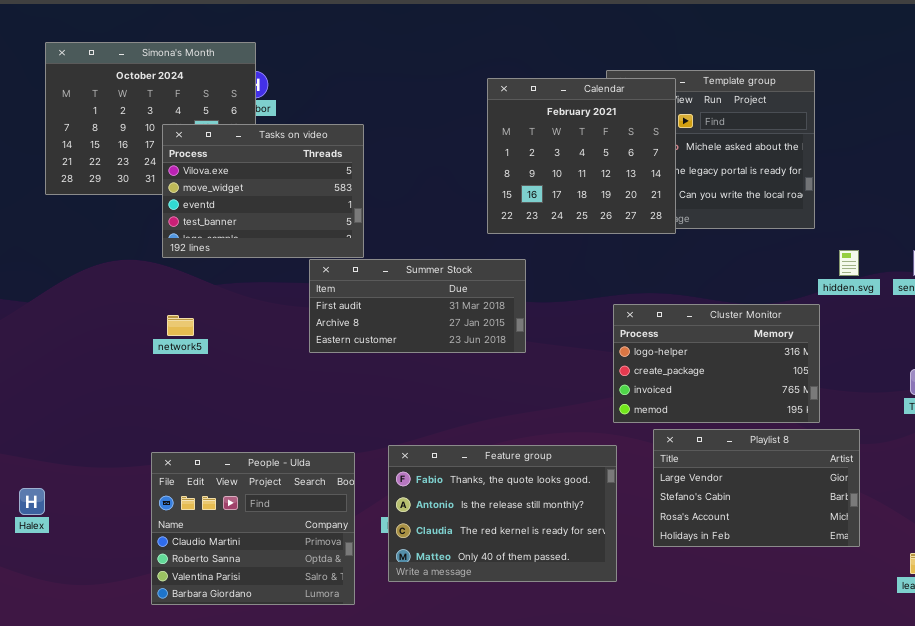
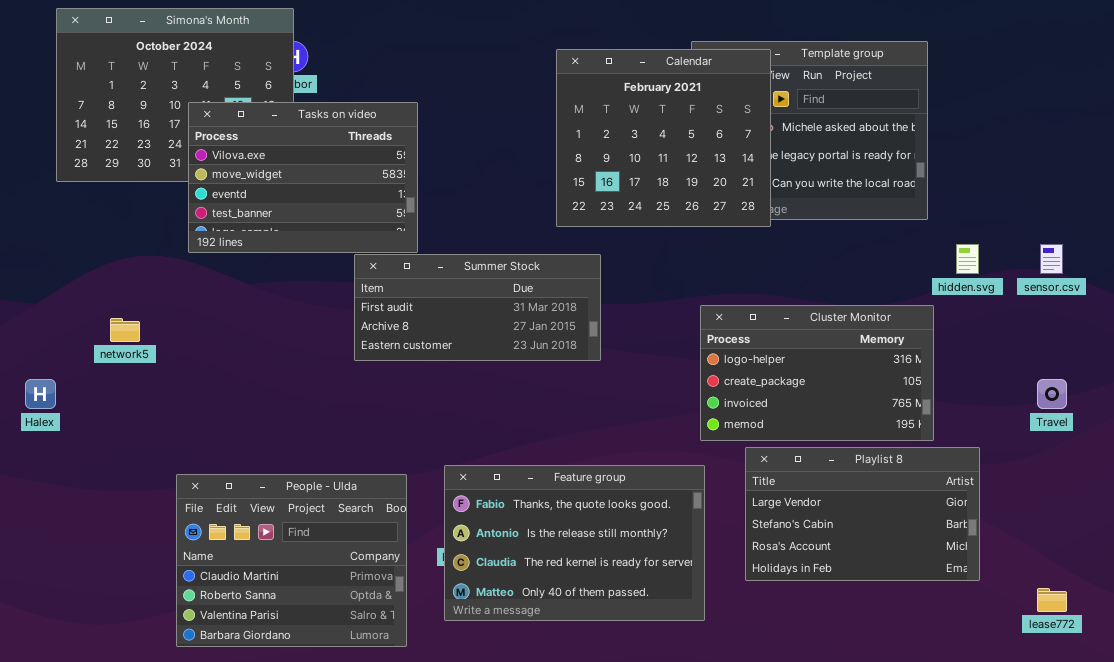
network5: [167,315,194,336] -> [110,318,140,342], moved
Halex: [19,488,45,515] -> [25,379,56,409], moved

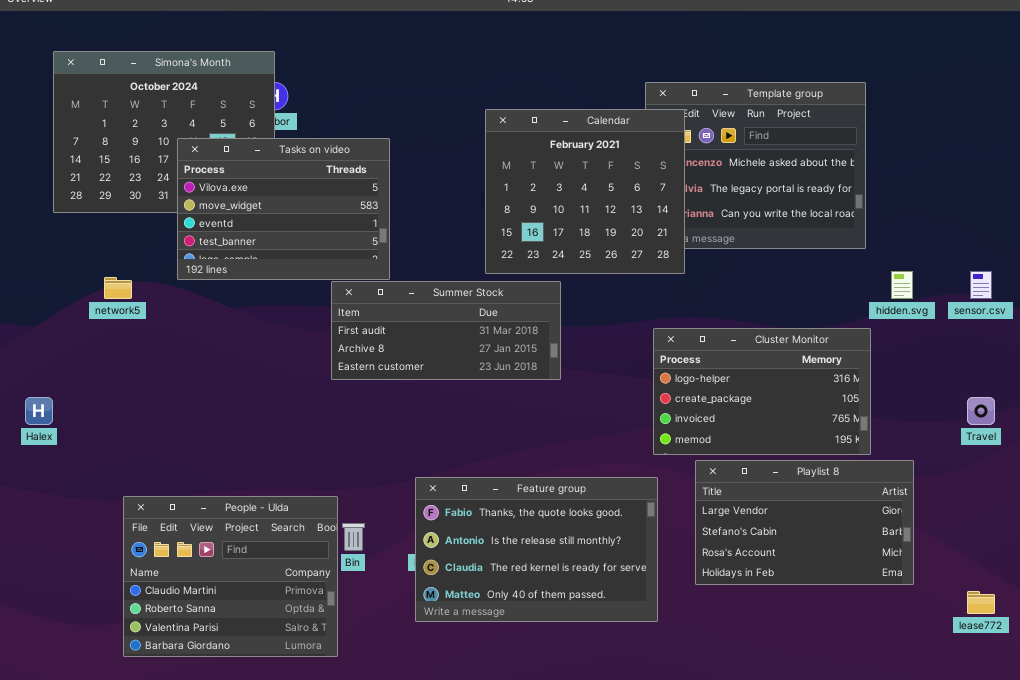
Calendar: [556,49,771,227] -> [485,109,685,274], moved
network5: [110,318,140,342] -> [104,277,132,299], moved
People - Ulda: [176,474,407,647] -> [123,496,338,657], moved

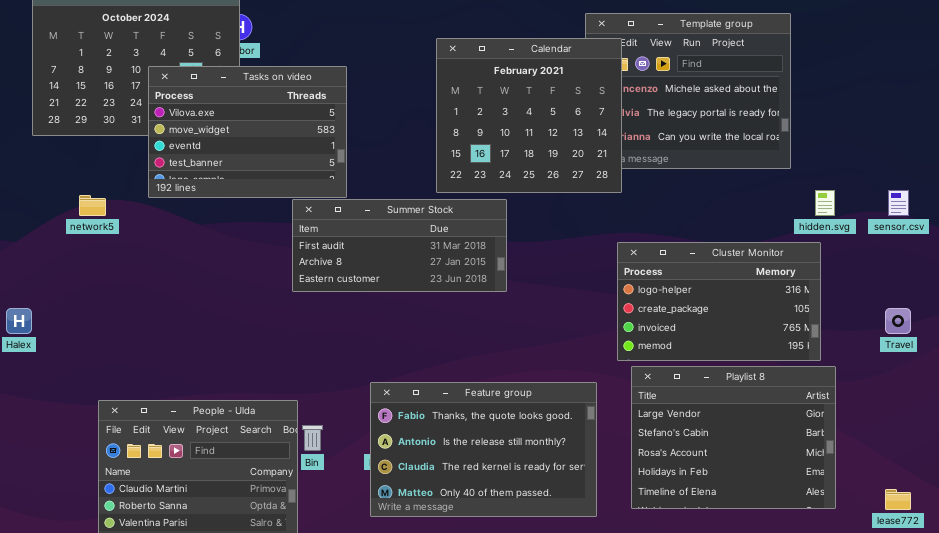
Cluster Monitor: [653,328,871,455] -> [617,242,821,361], moved
Playlist 8: [695,460,914,585] -> [631,366,836,509], resized

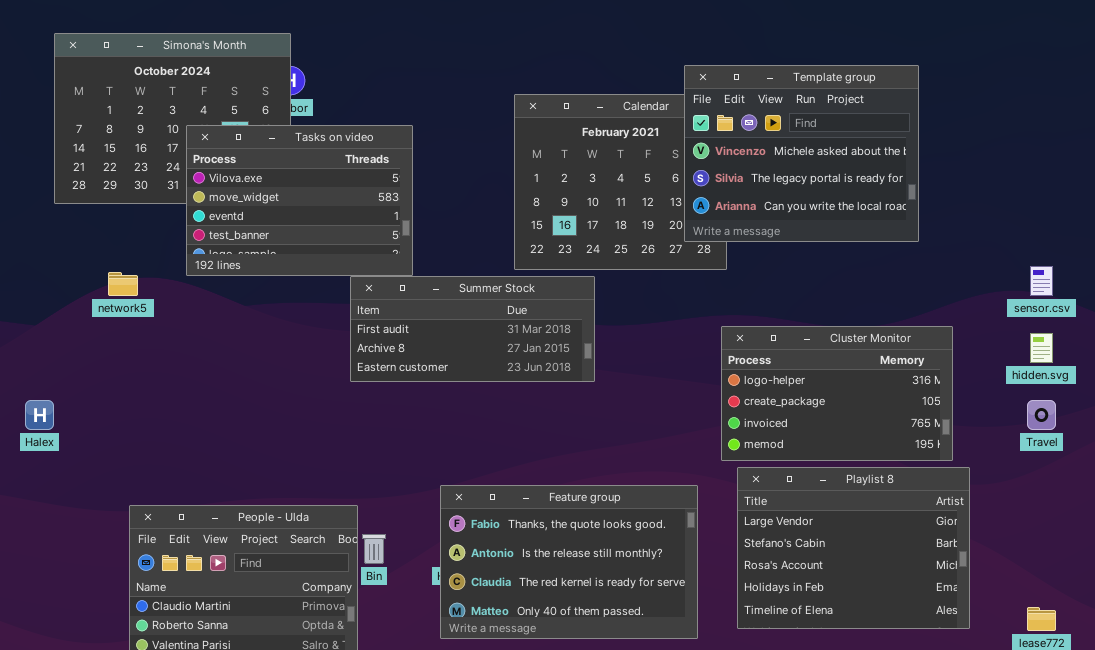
Template group: [585,13,791,169] -> [684,65,919,242], raised
hidden.svg: [815,190,835,216] -> [1030,333,1053,363], moved

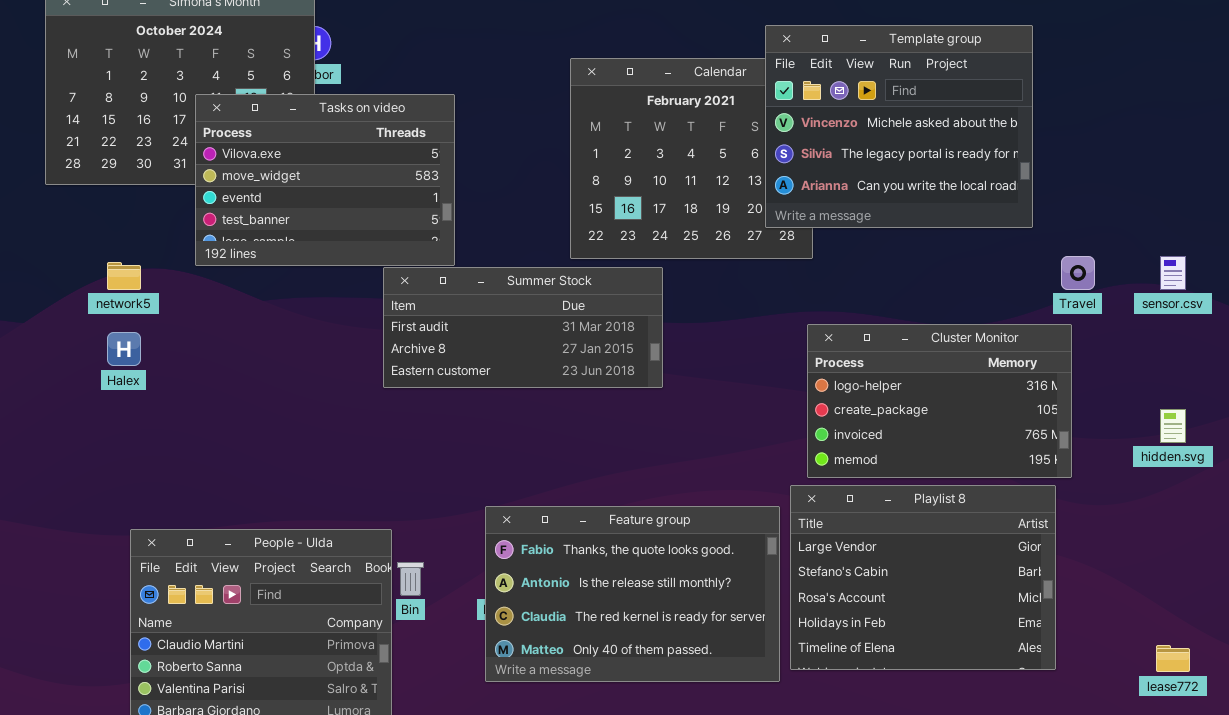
hidden.svg: [1030,333,1053,363] -> [1160,409,1186,443], moved
Halex: [25,400,54,430] -> [107,332,141,366], moved
Travel: [1027,400,1056,430] -> [1061,256,1095,290], moved
Playlist 8: [737,467,970,629] -> [790,485,1056,670], moved

